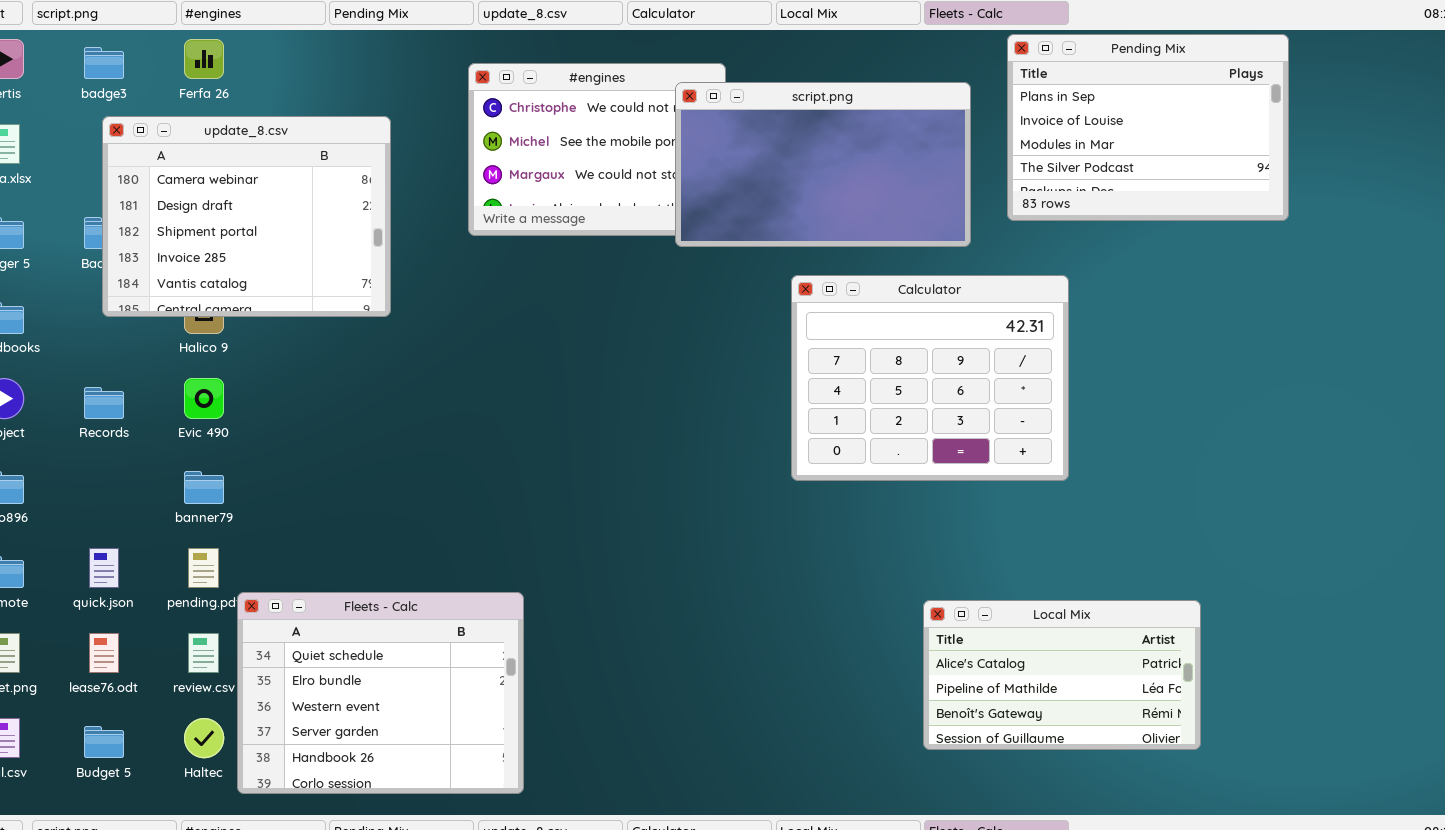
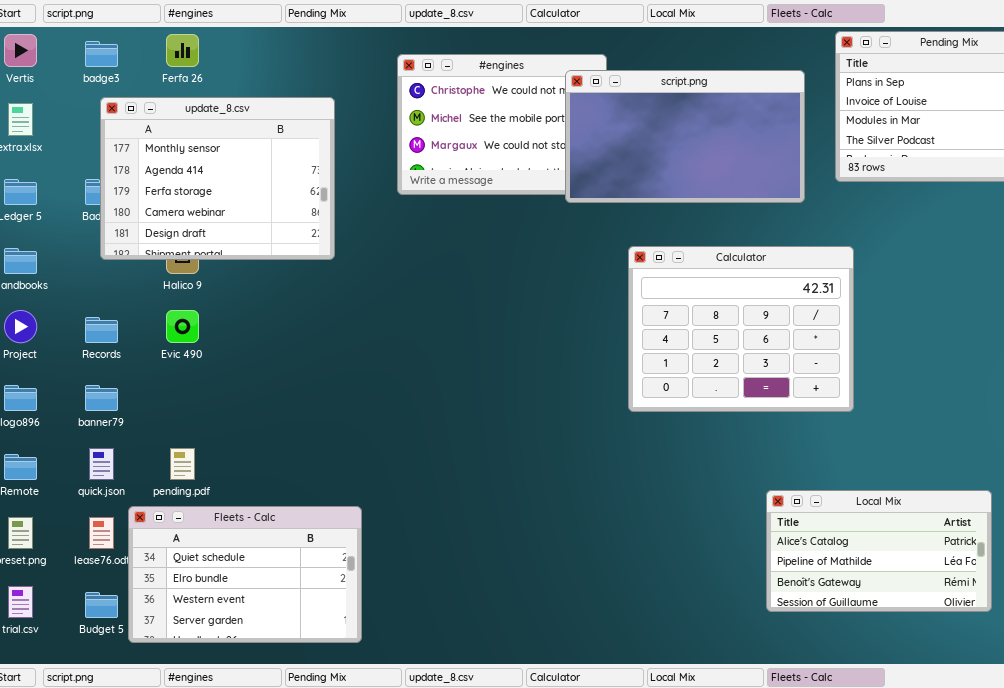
update_8.csv: [102,116,391,317] -> [100,97,335,260], scrolled up 3 rows
Calculator: [791,275,1069,481] -> [628,246,854,412], moved
banner79: [184,471,224,504] -> [85,385,118,411], moved
Fleets - Calc: [237,592,524,794] -> [128,506,362,643], moved, resized

